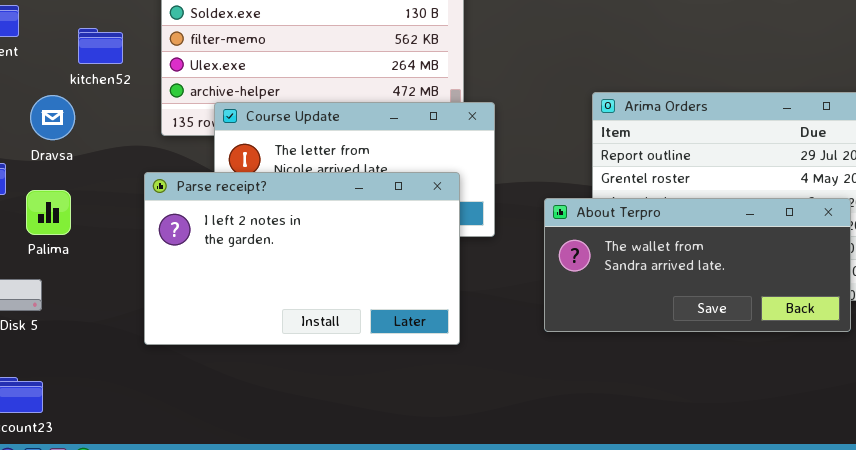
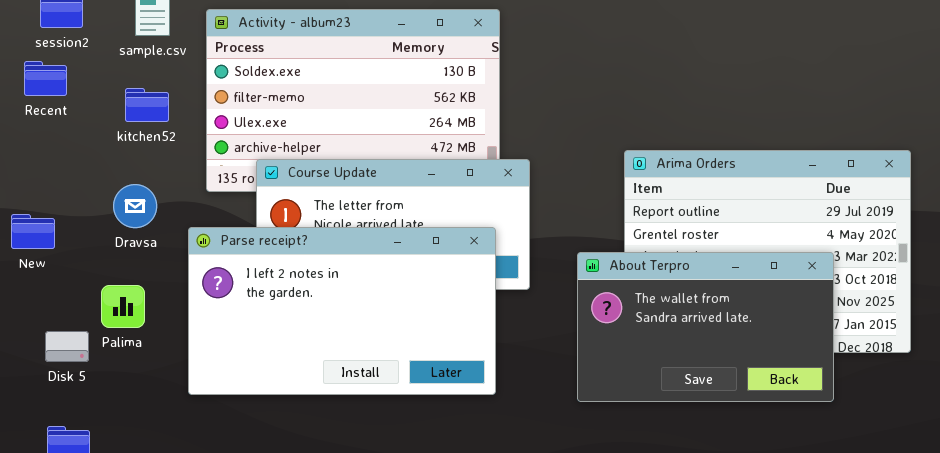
Dravsa: [30,95,75,140] -> [113,184,157,228], moved
Palima: [26,190,71,235] -> [101,285,145,328], moved
About Terpro: [544,198,851,332] -> [577,252,834,402], resized

